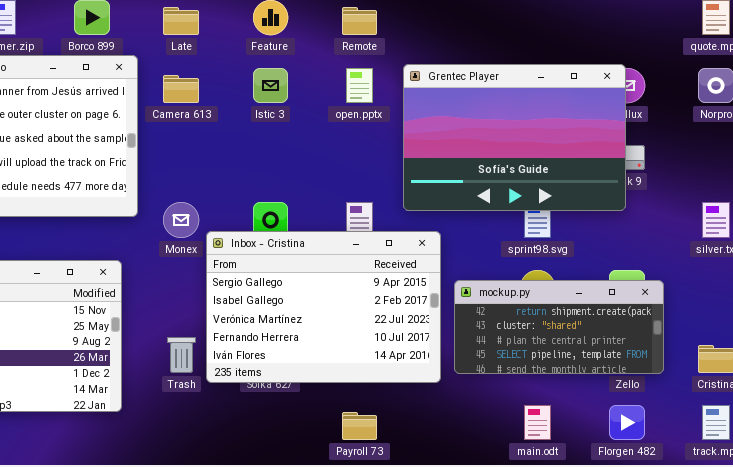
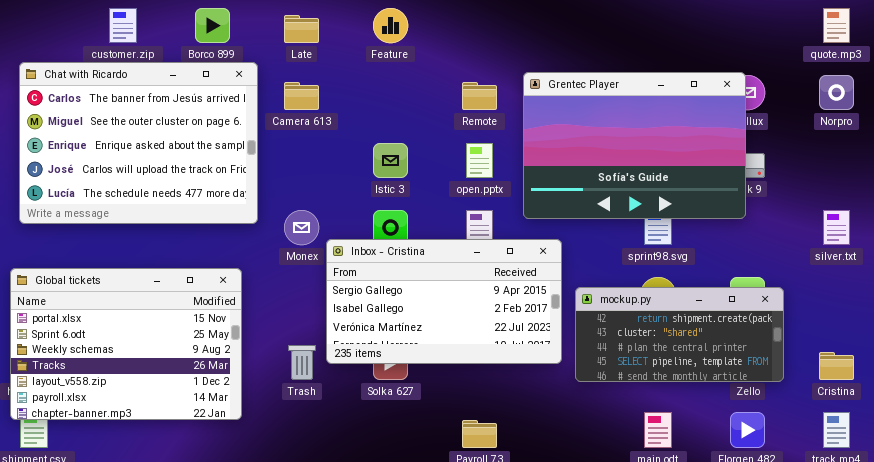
Remote: [342,7,377,35] -> [462,82,497,110], moved
Istic 3: [253,68,288,103] -> [373,143,408,178], moved
open.pptx: [346,68,373,103] -> [466,143,493,178], moved
Inbox - Cristina: [206,231,441,383] -> [326,239,562,364], resized

